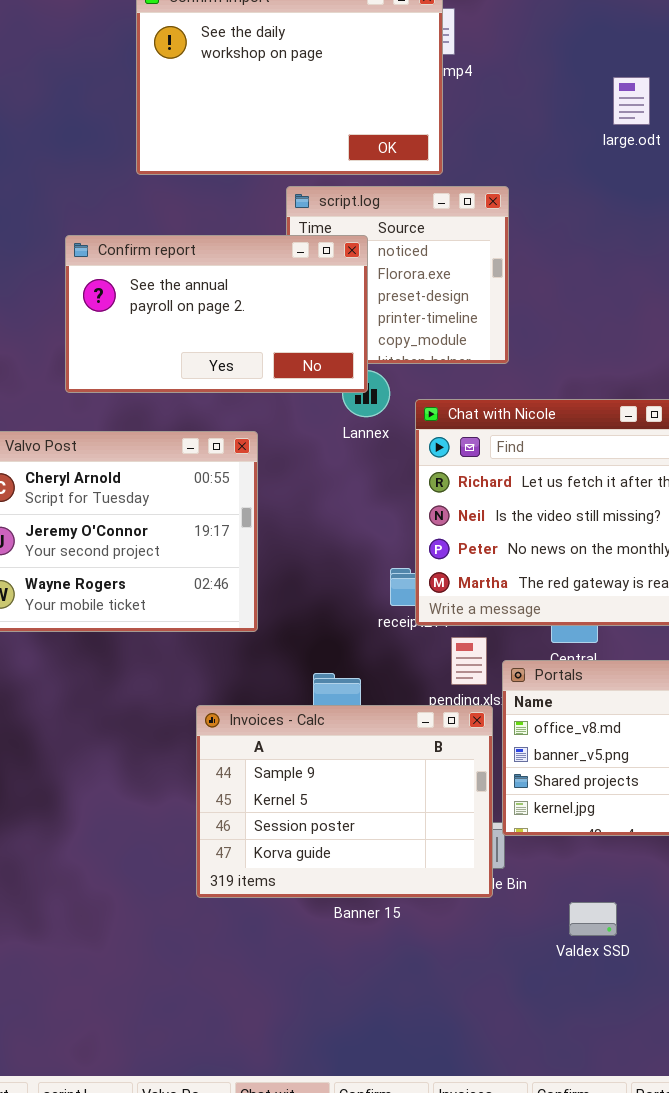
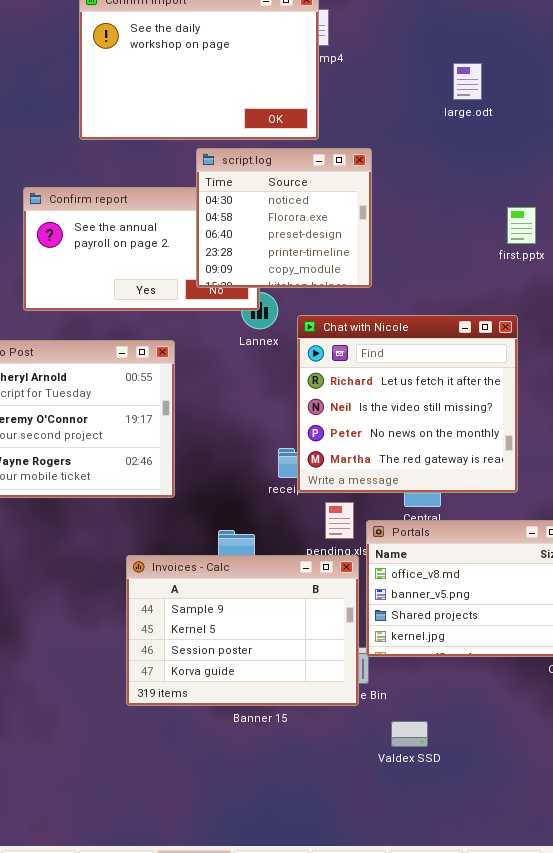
script.log: [286,186,509,364] -> [196,148,372,288], raised
Valdex SSD: [569,902,617,936] -> [391,721,428,747], moved

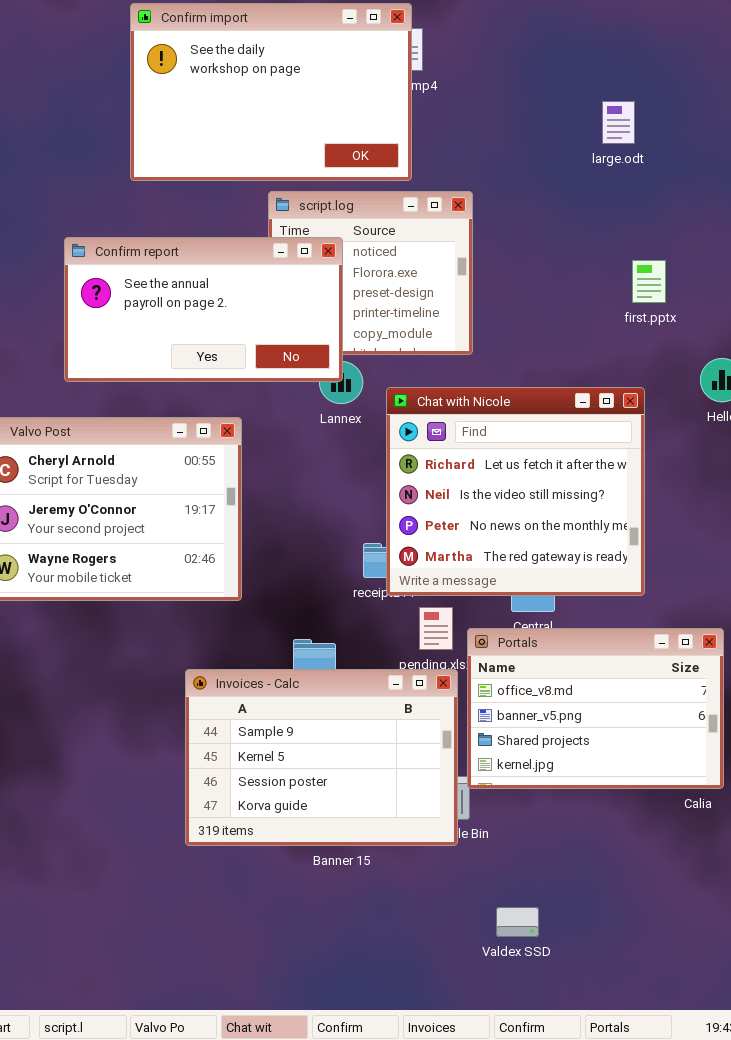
large.odt: [453,63,482,100] -> [602,101,635,144], moved
Confirm report: [23,187,260,311] -> [64,237,343,382], raised
Valdex SSD: [391,721,428,747] -> [496,907,539,937], moved

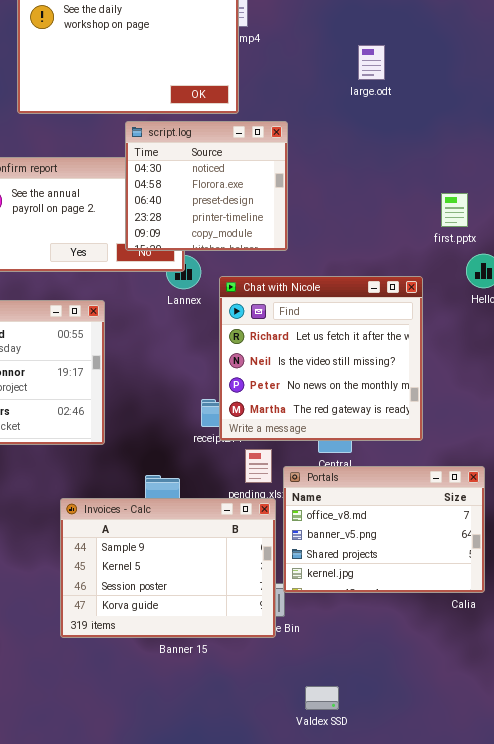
large.odt: [602,101,635,144] -> [358,45,385,80], moved
script.log: [268,191,473,355] -> [125,121,288,251], raised
first.pptx: [632,260,666,303] -> [441,193,468,227], moved

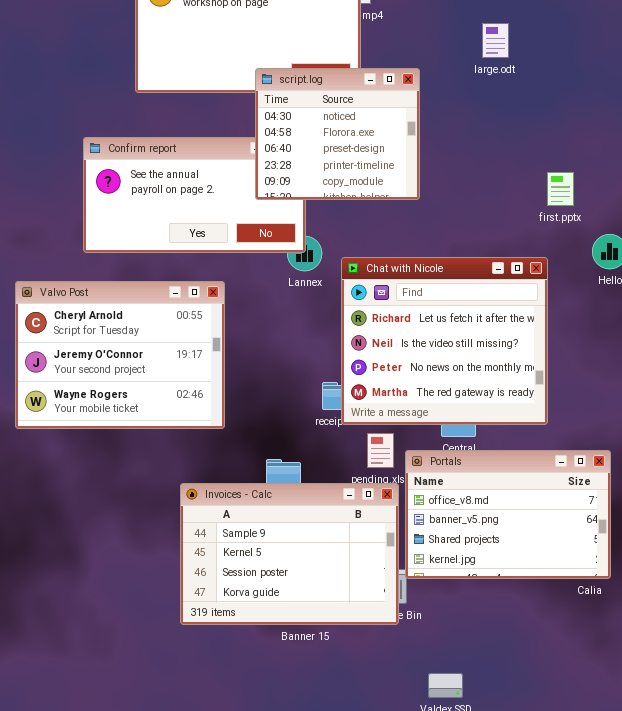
script.log: [125,121,288,251] -> [255,68,420,200], moved
first.pptx: [441,193,468,227] -> [547,172,574,206], moved

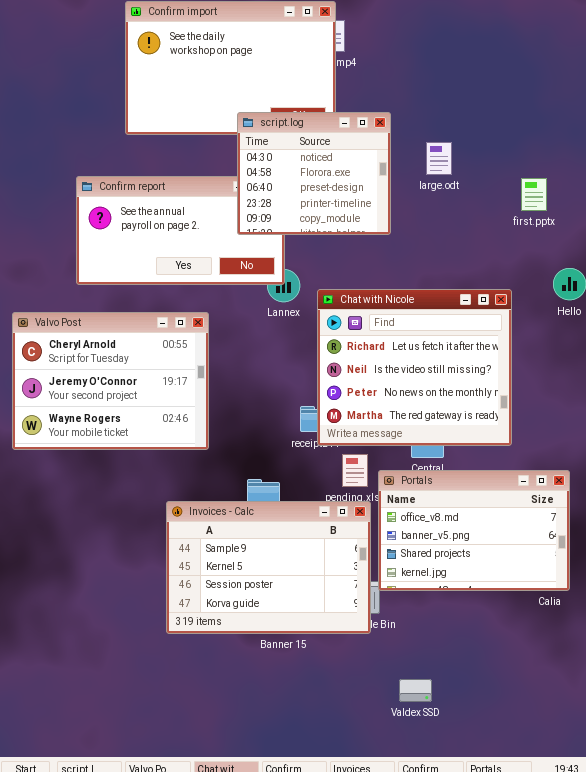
large.odt: [482,23,509,58] -> [426,142,452,175], moved
first.pptx: [547,172,574,206] -> [521,178,547,211], moved

